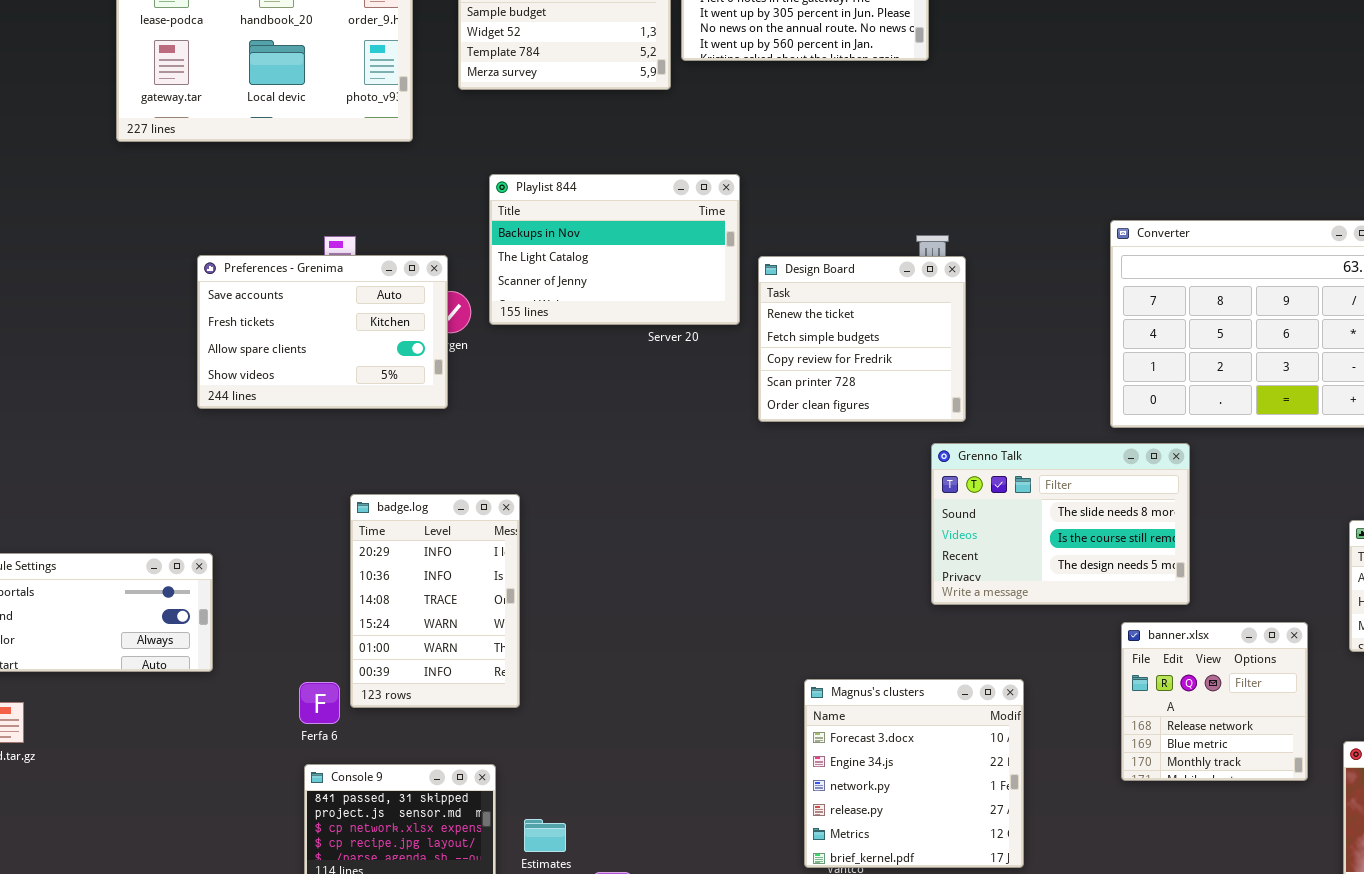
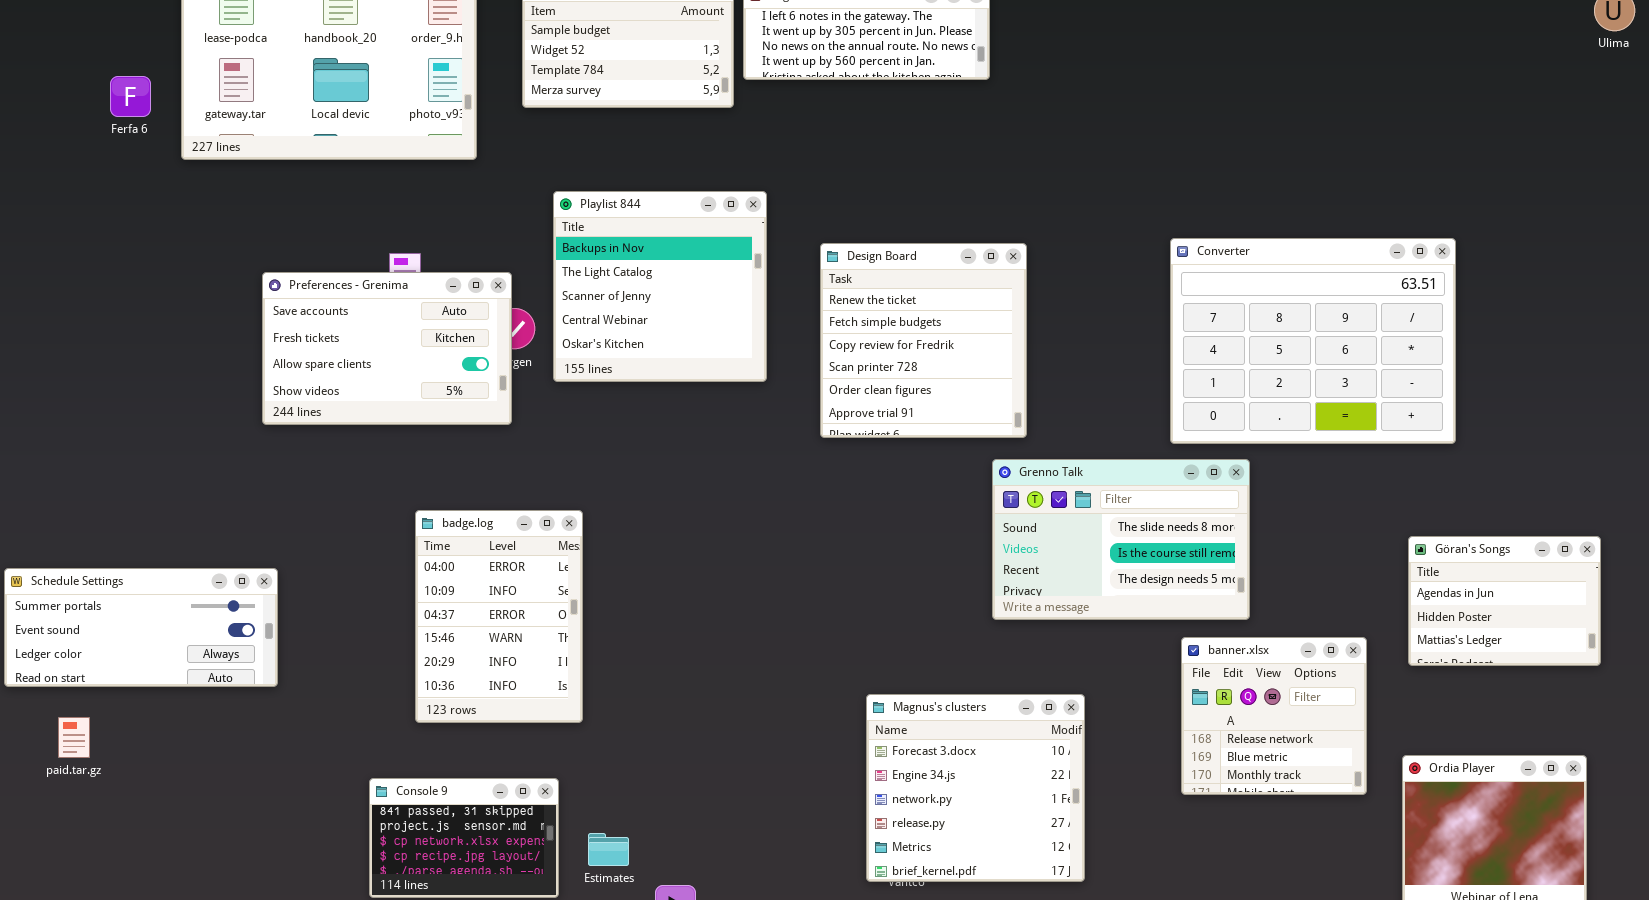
Playlist 844: [489,174,740,325] -> [553,191,767,382], resized
Design Board: [758,256,966,422] -> [820,243,1027,438], resized
badge.log: [350,494,520,708] -> [415,510,583,723], scrolled up 4 rows
Ferfa 6: [299,682,340,724] -> [110,76,151,117], moved

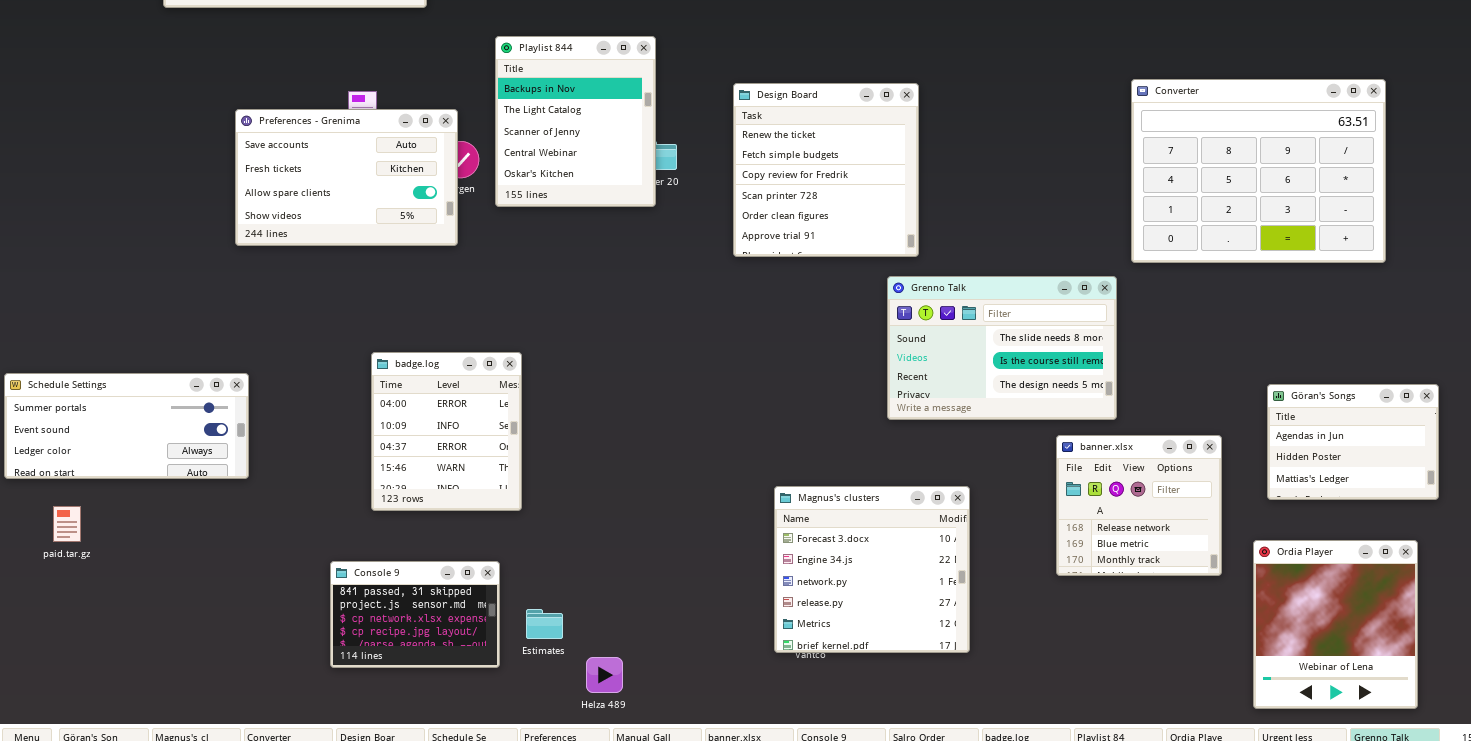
Playlist 844: [553,191,767,382] -> [495,36,656,207], resized
Converter: [1170,238,1456,444] -> [1131,79,1386,263], moved
badge.log: [415,510,583,723] -> [371,352,522,511], resized
Göran's Songs: [1408,536,1601,666] -> [1267,384,1439,500], moved

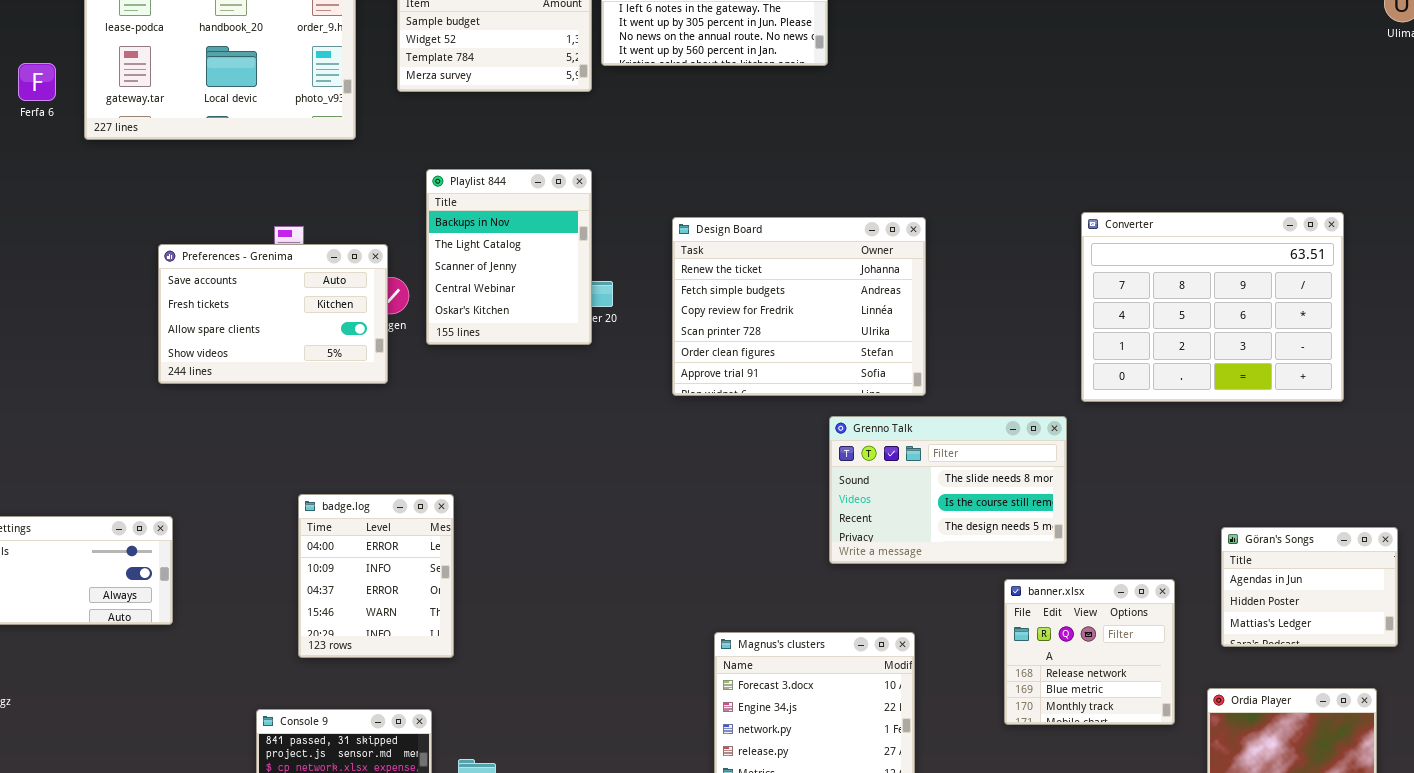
Design Board: [733,83,919,257] -> [672,217,926,396], resized

